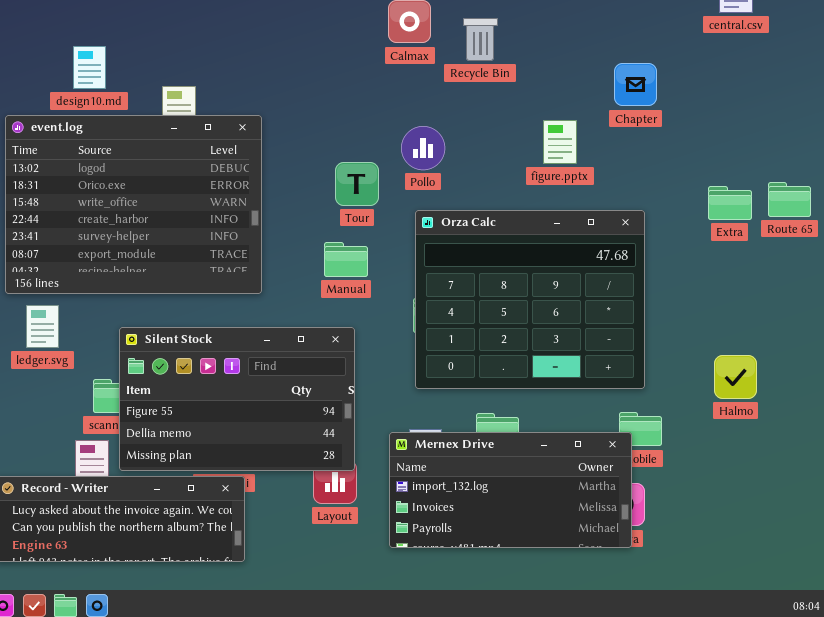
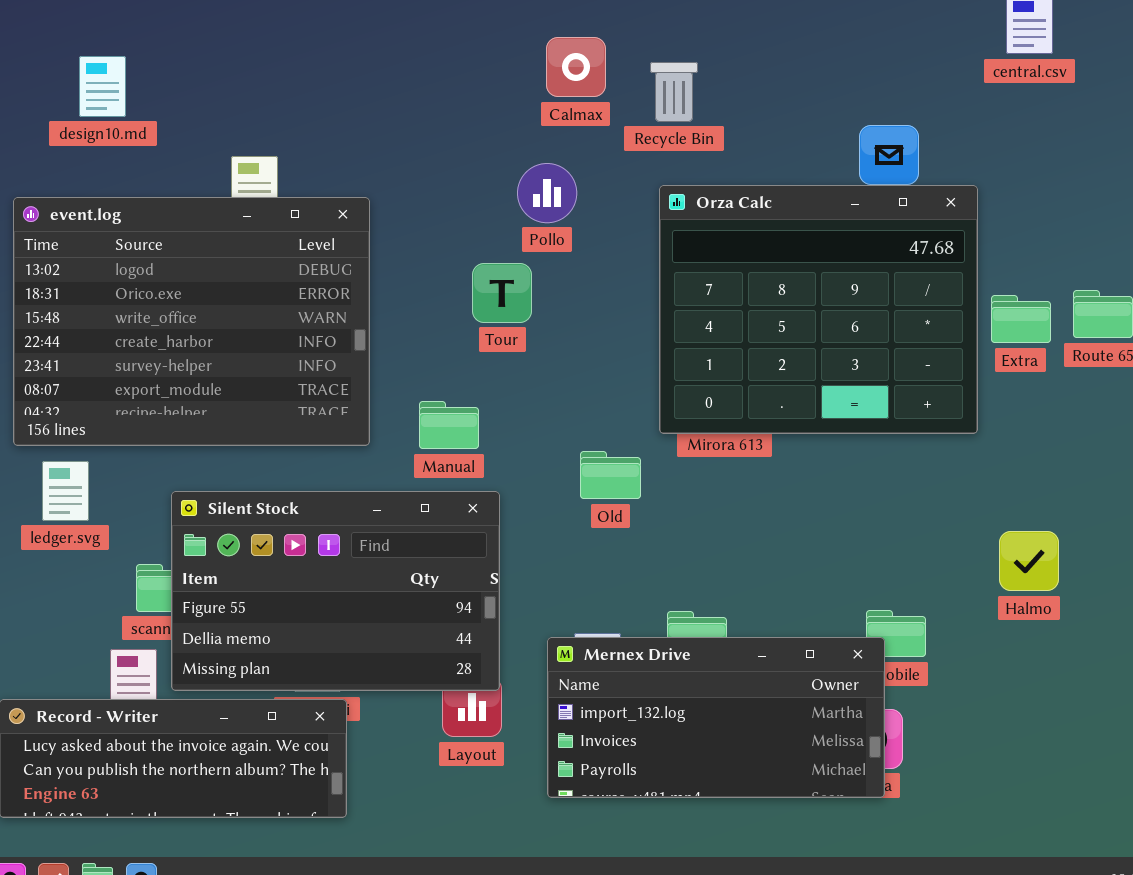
design10.md: [73,46,106,89] -> [79,56,126,117], moved
Pollo: [401,126,445,170] -> [517,163,577,223], moved
Orza Calc: [415,210,645,389] -> [659,185,978,434], moved
Manual: [324,242,368,277] -> [419,401,479,449], moved

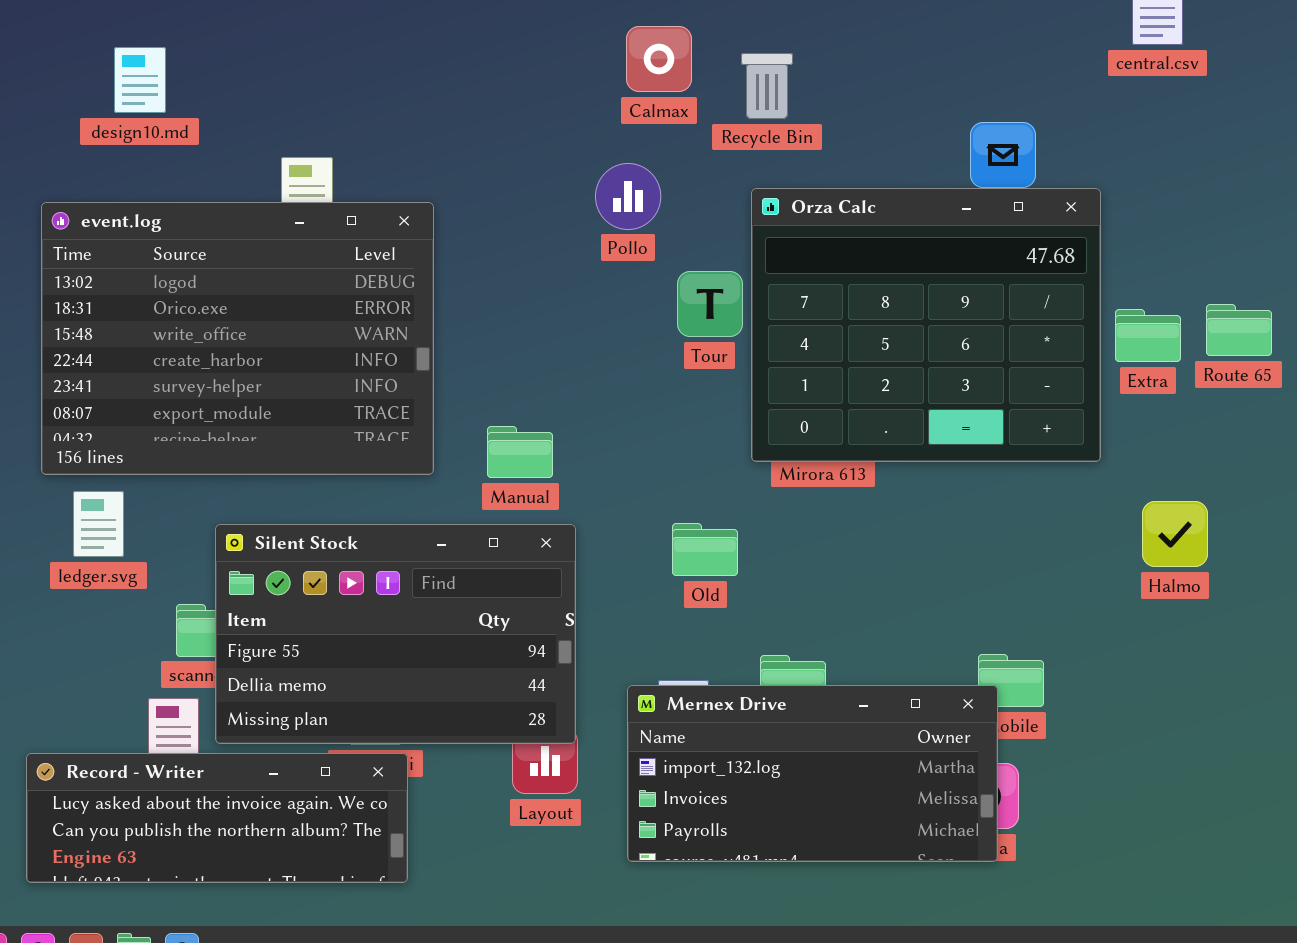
Tour: [472,263,532,323] -> [677,271,743,337], moved
Old: [580,451,641,499] -> [672,523,738,576], moved
Halmo: [999,531,1059,591] -> [1142,501,1208,567], moved

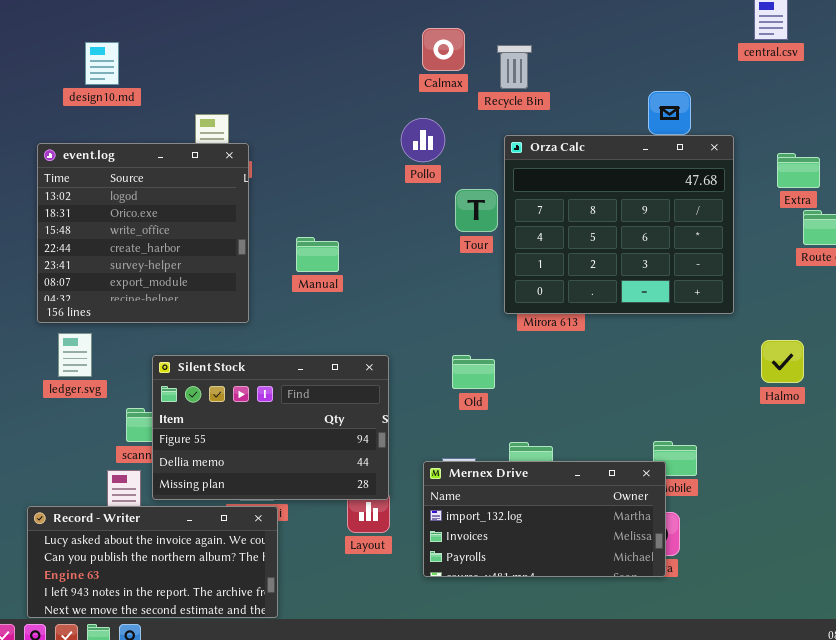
event.log: [41,202,434,475] -> [37,143,249,323], resized
Extra: [1115,309,1181,362] -> [777,153,820,188], moved
Manual: [487,426,553,478] -> [296,237,339,272], moved
Record - Writer: [26,753,408,883] -> [27,506,278,618], resized

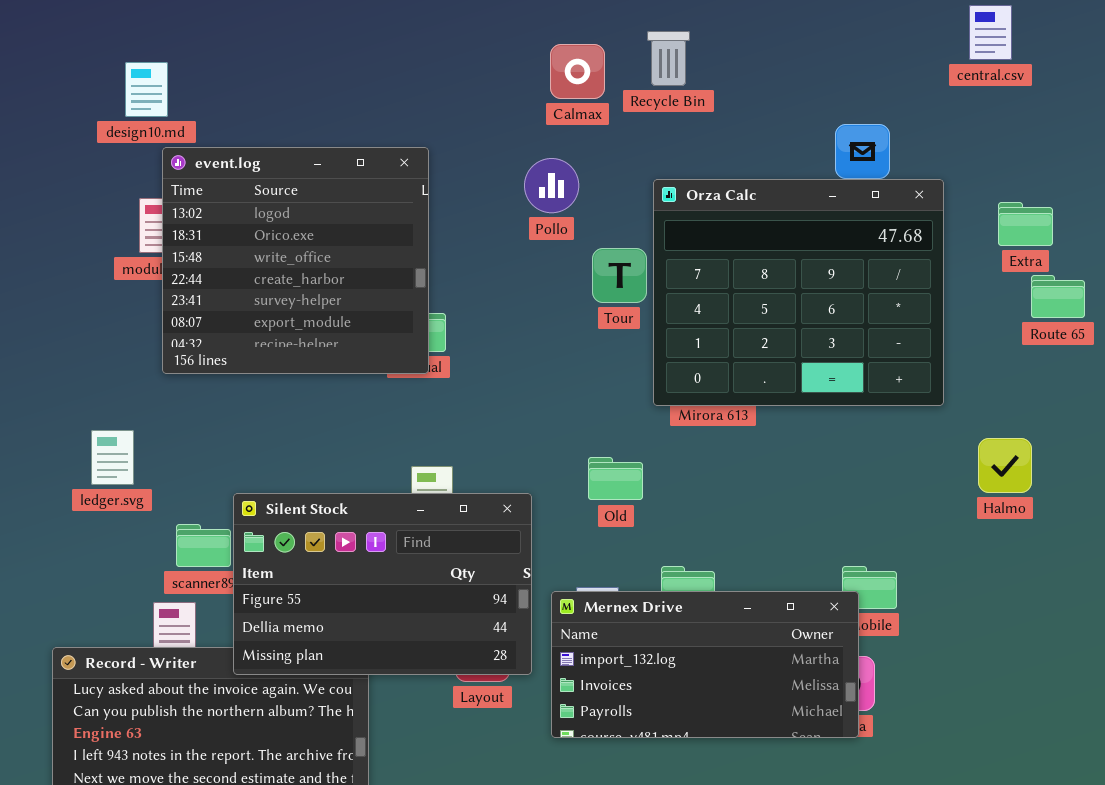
Recycle Bin: [497,45,532,89] -> [647,31,690,86], moved
event.log: [37,143,249,323] -> [162,147,429,374], moved
Silent Stock: [152,355,389,500] -> [233,493,532,675], moved

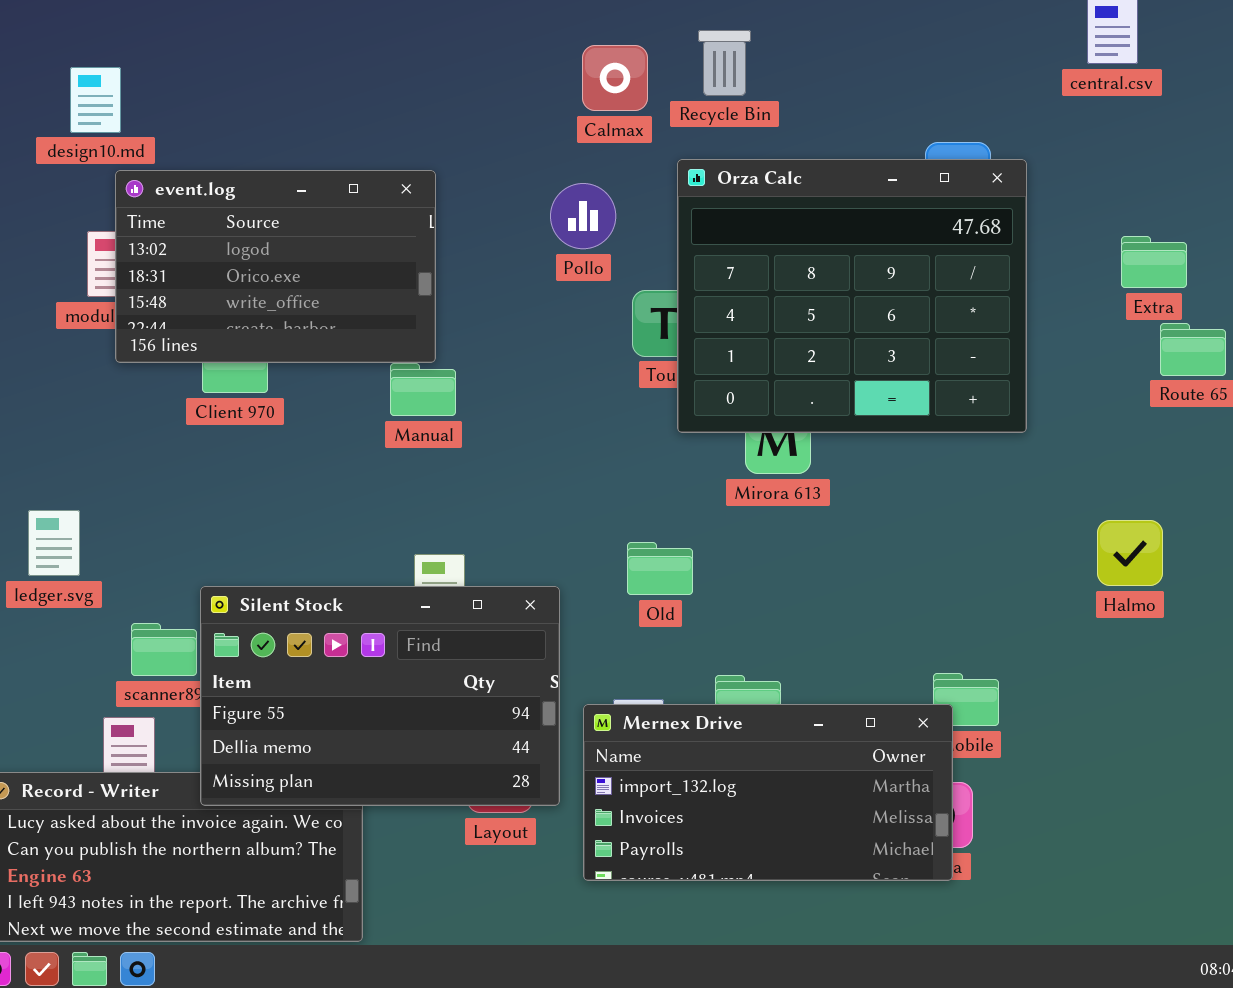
event.log: [162,147,429,374] -> [115,170,436,363], resized
Orza Calc: [653,179,944,406] -> [677,159,1027,433], moved

